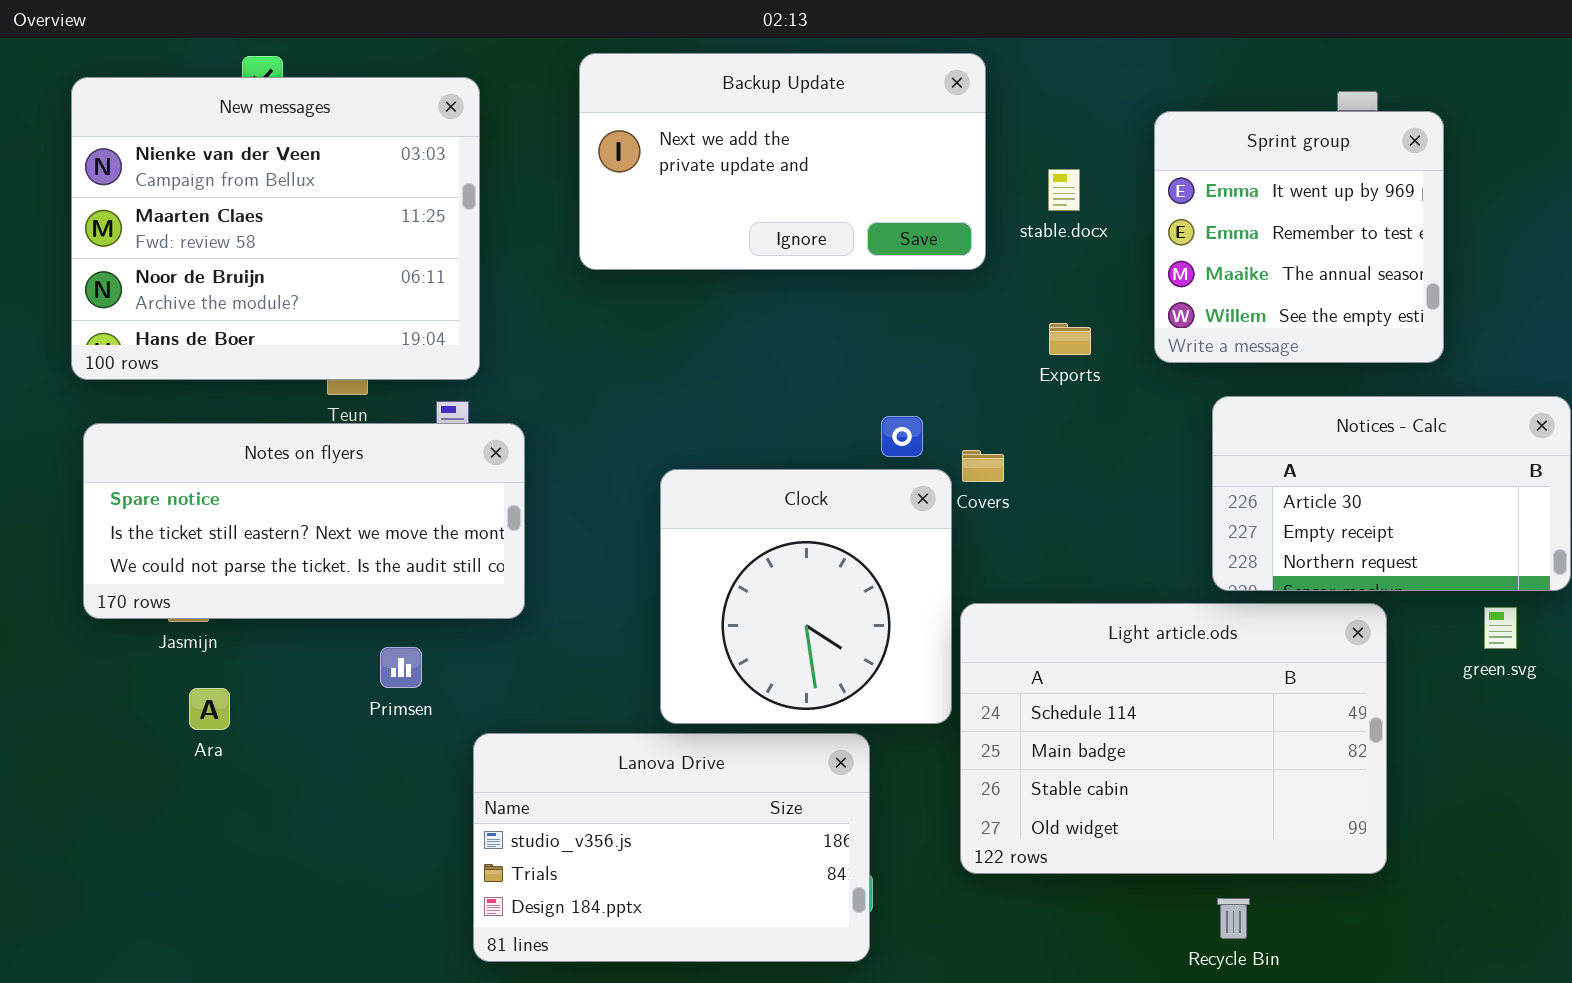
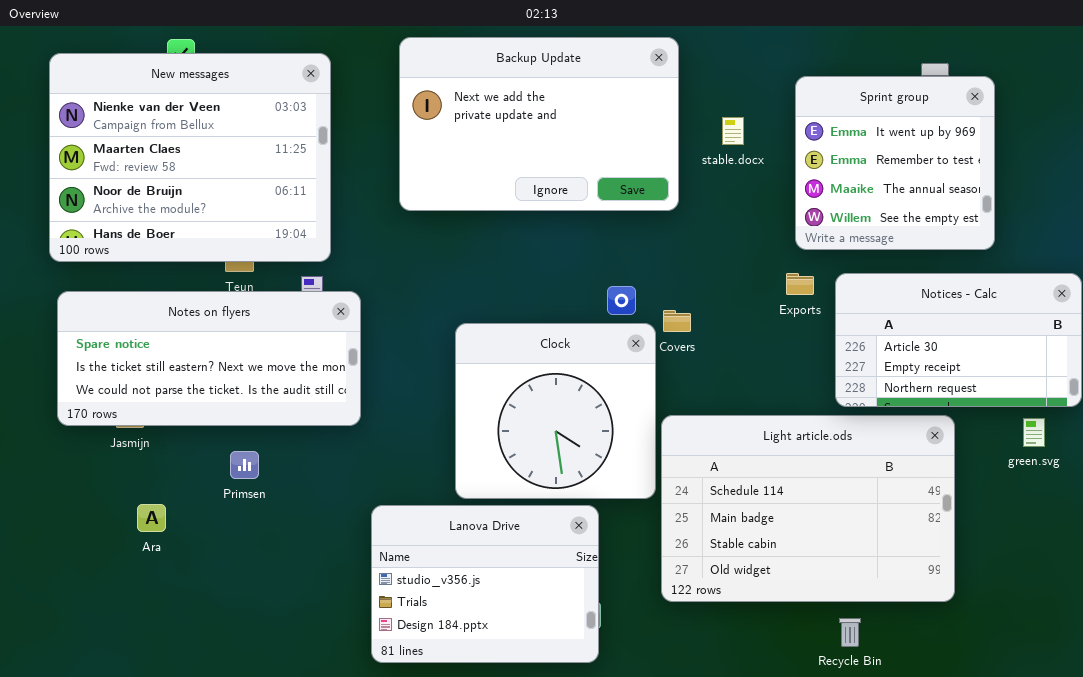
Backup Update: [579,53,986,270] -> [399,37,679,211], resized
Exports: [1049,323,1091,355] -> [786,273,814,295], moved
Primsen: [380,647,422,688] -> [230,451,259,479], moved
Ara: [189,688,230,730] -> [137,504,166,532], moved
Lanova Drive: [473,733,870,962] -> [371,505,599,663], resized

